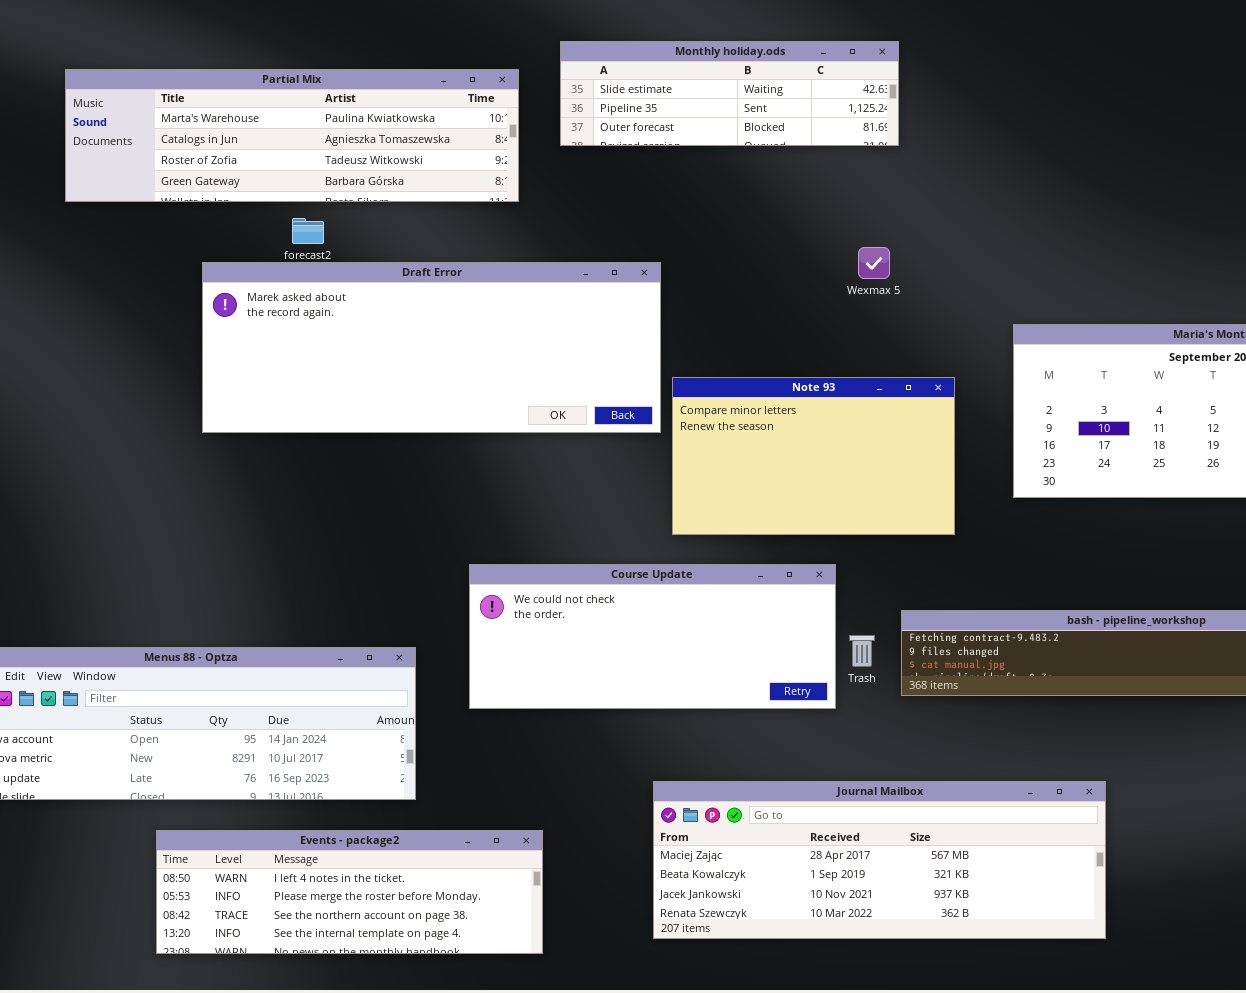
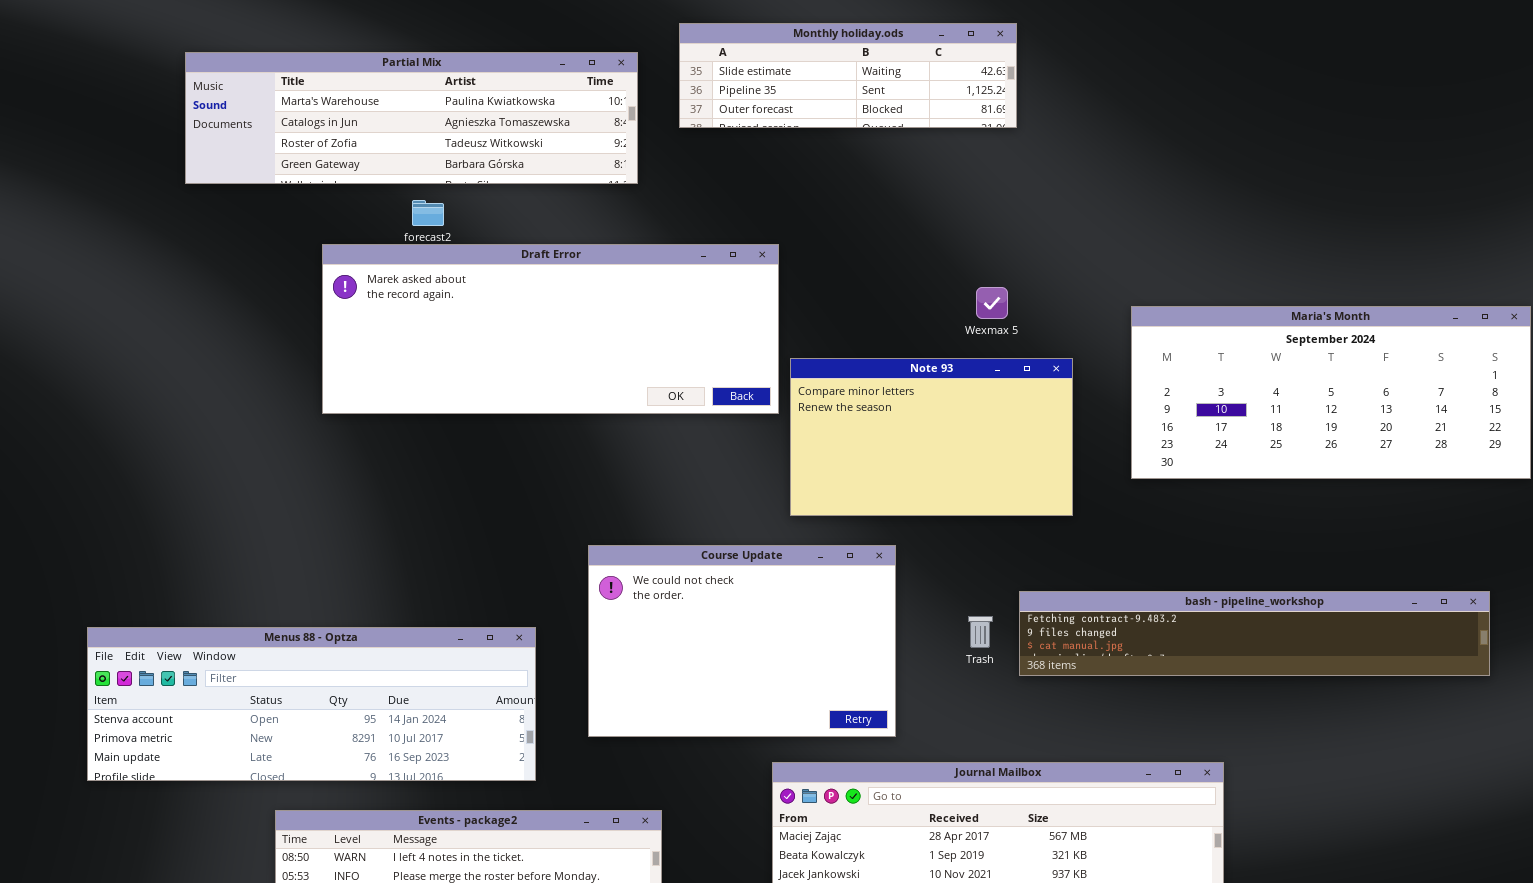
Wexmax 5: [858,247,890,279] -> [976,287,1008,319], moved
Course Update: [469,564,836,709] -> [588,545,896,737], resized

